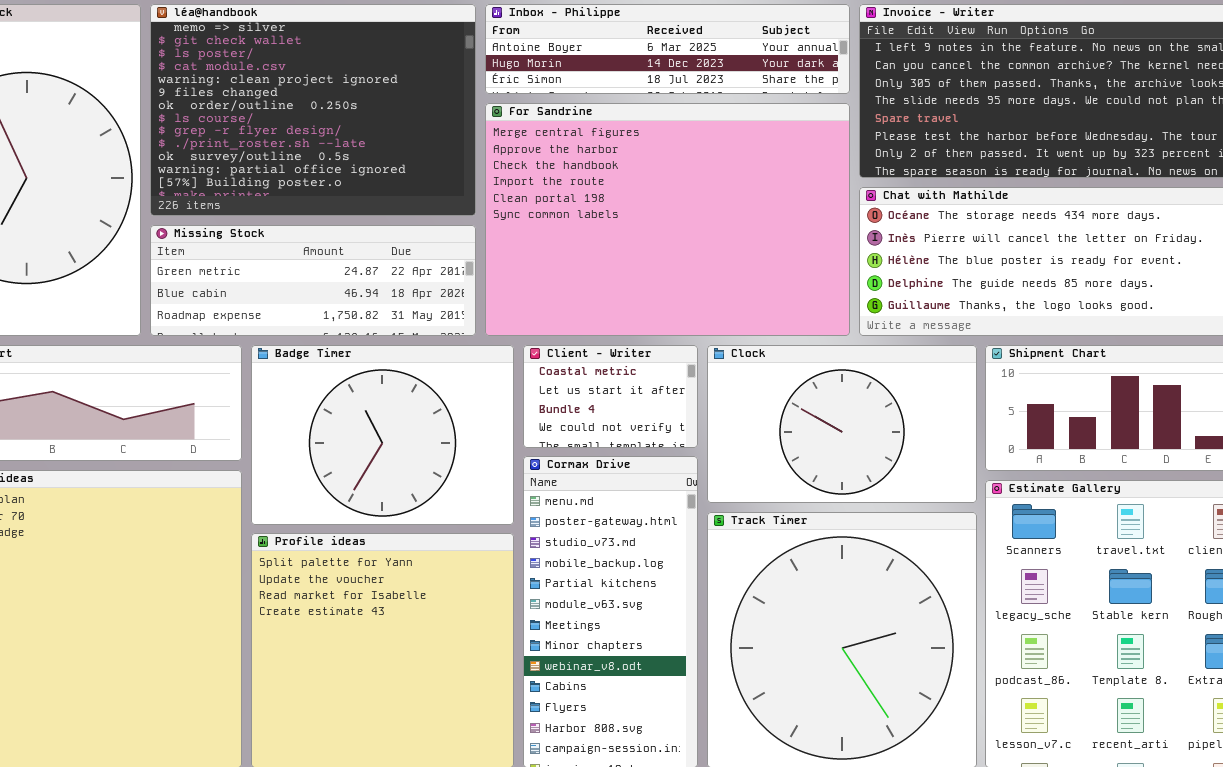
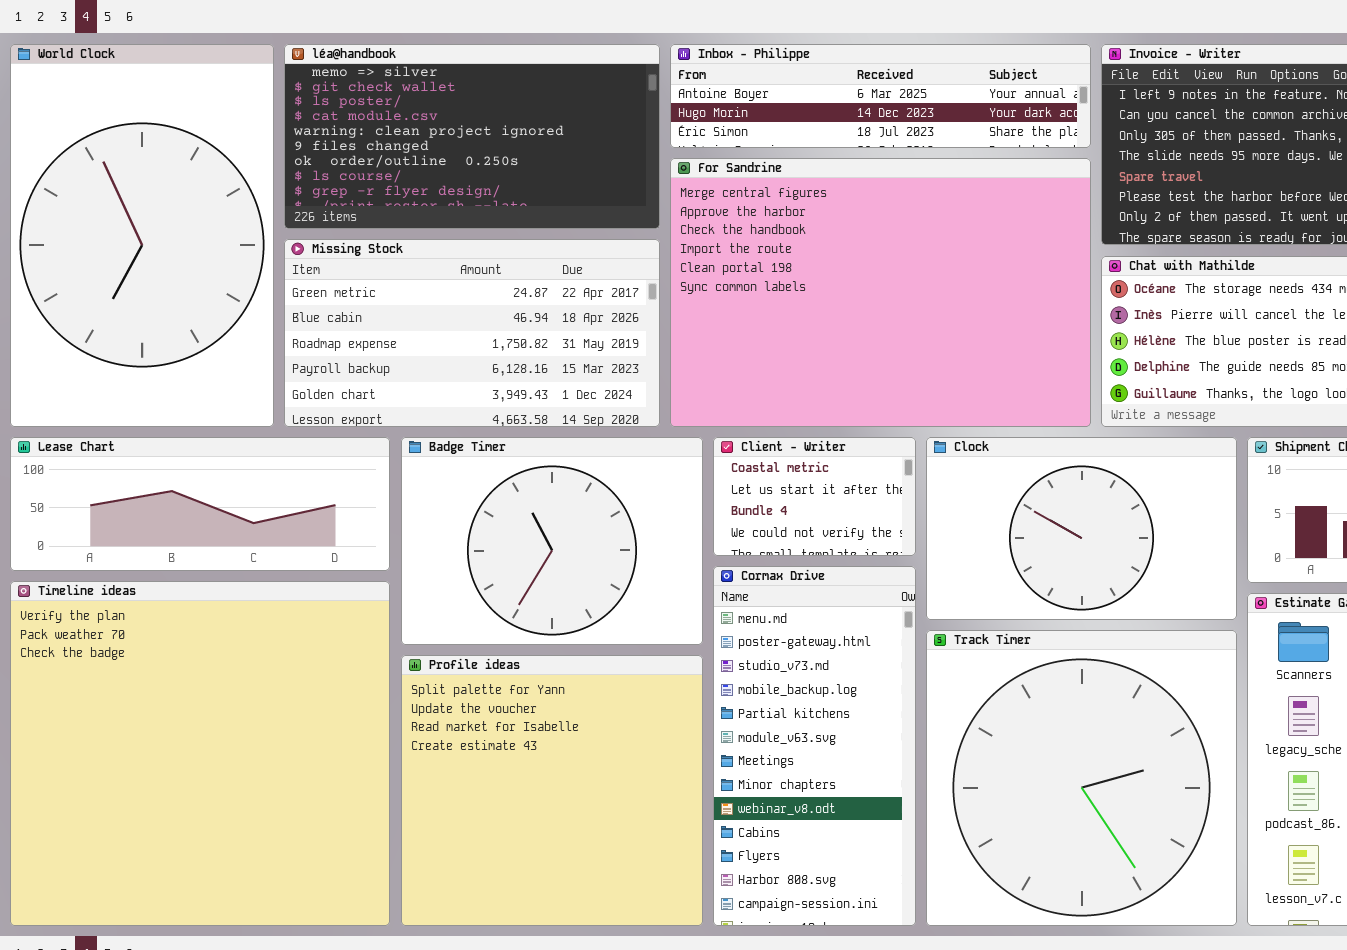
léa@handbook: [150,4,476,216] -> [284,44,660,229], resized
Missing Stock: [150,225,476,336] -> [284,239,660,427], resized

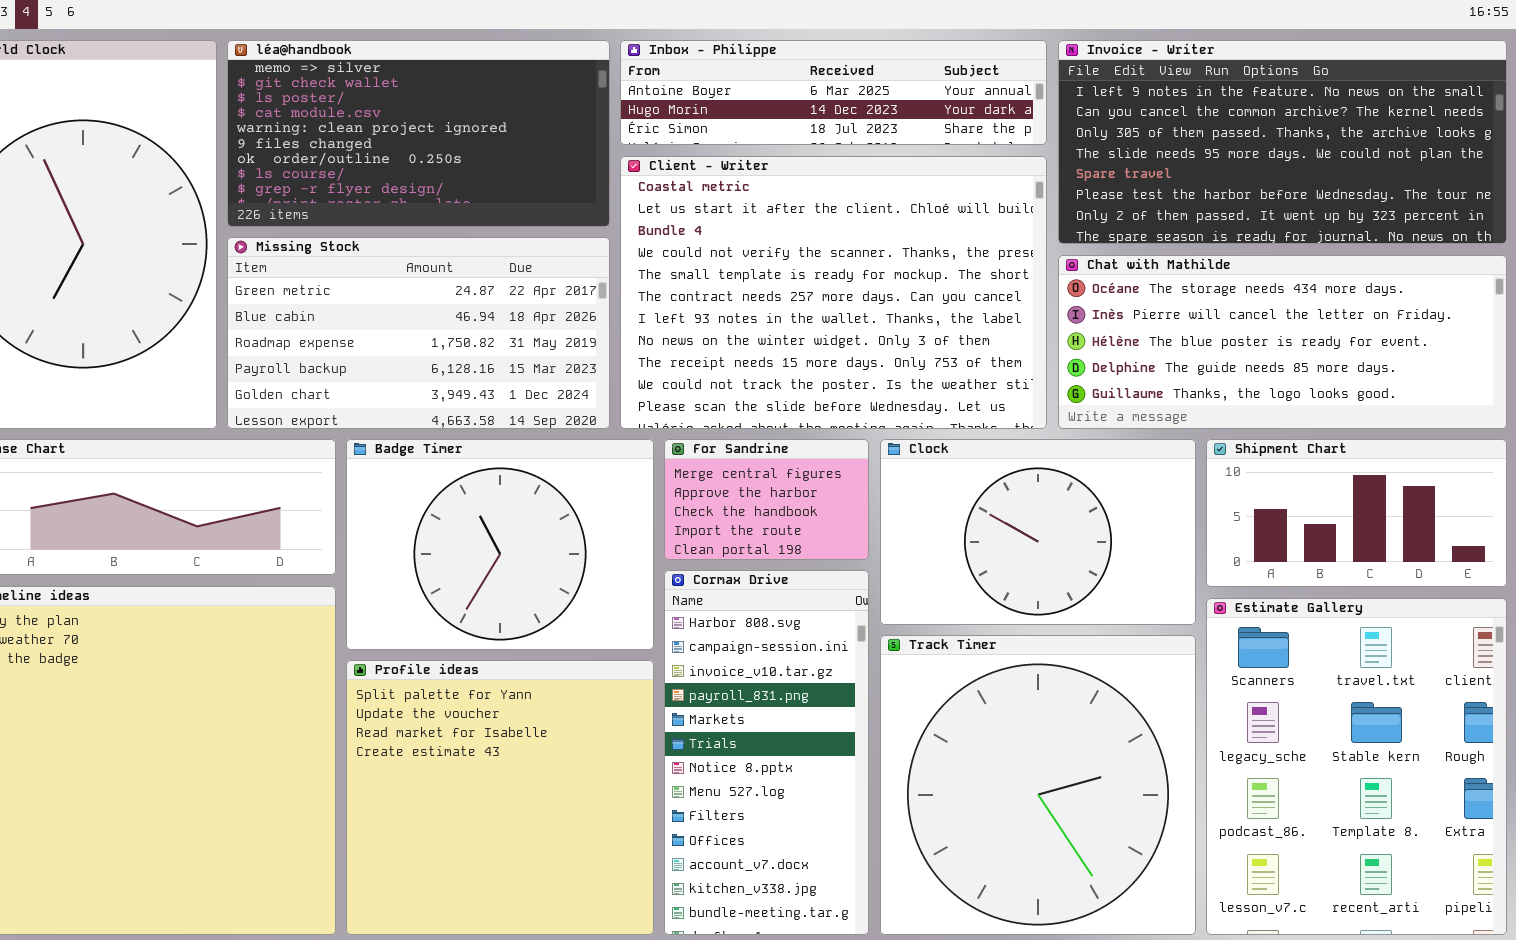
For Sandrine: [670,158,1091,427] -> [664,439,869,560], moved, resized
Client - Writer: [713,437,916,556] -> [620,156,1047,429], moved, resized
Cormax Drive: [713,566,916,926] -> [664,570,869,935], scrolled down 11 rows

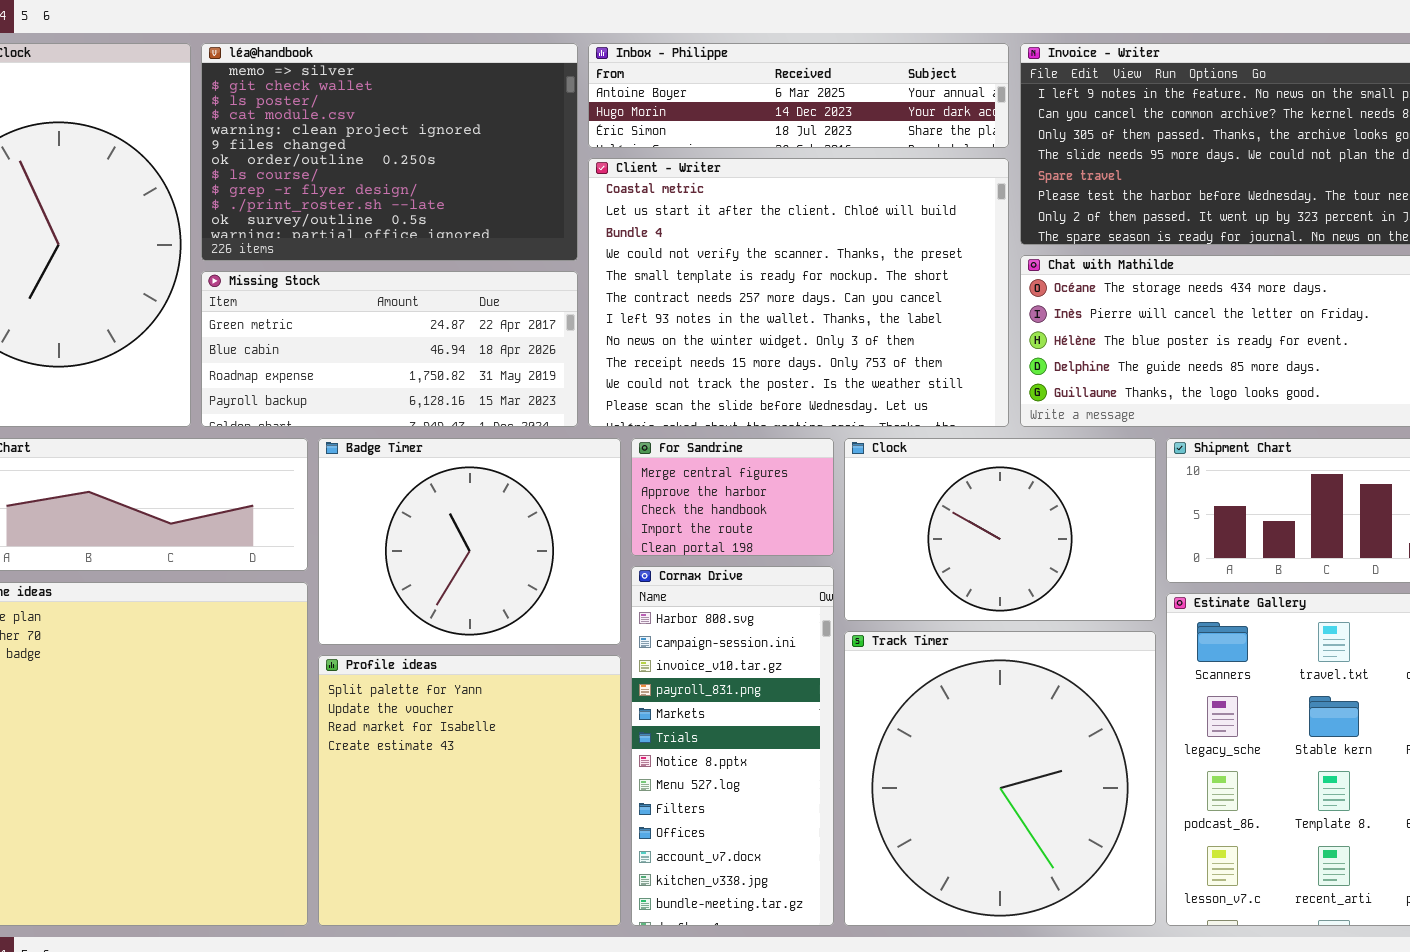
léa@handbook: [227,40,610,227] -> [201,43,578,261], resized
Missing Stock: [227,237,610,429] -> [201,271,578,427], resized

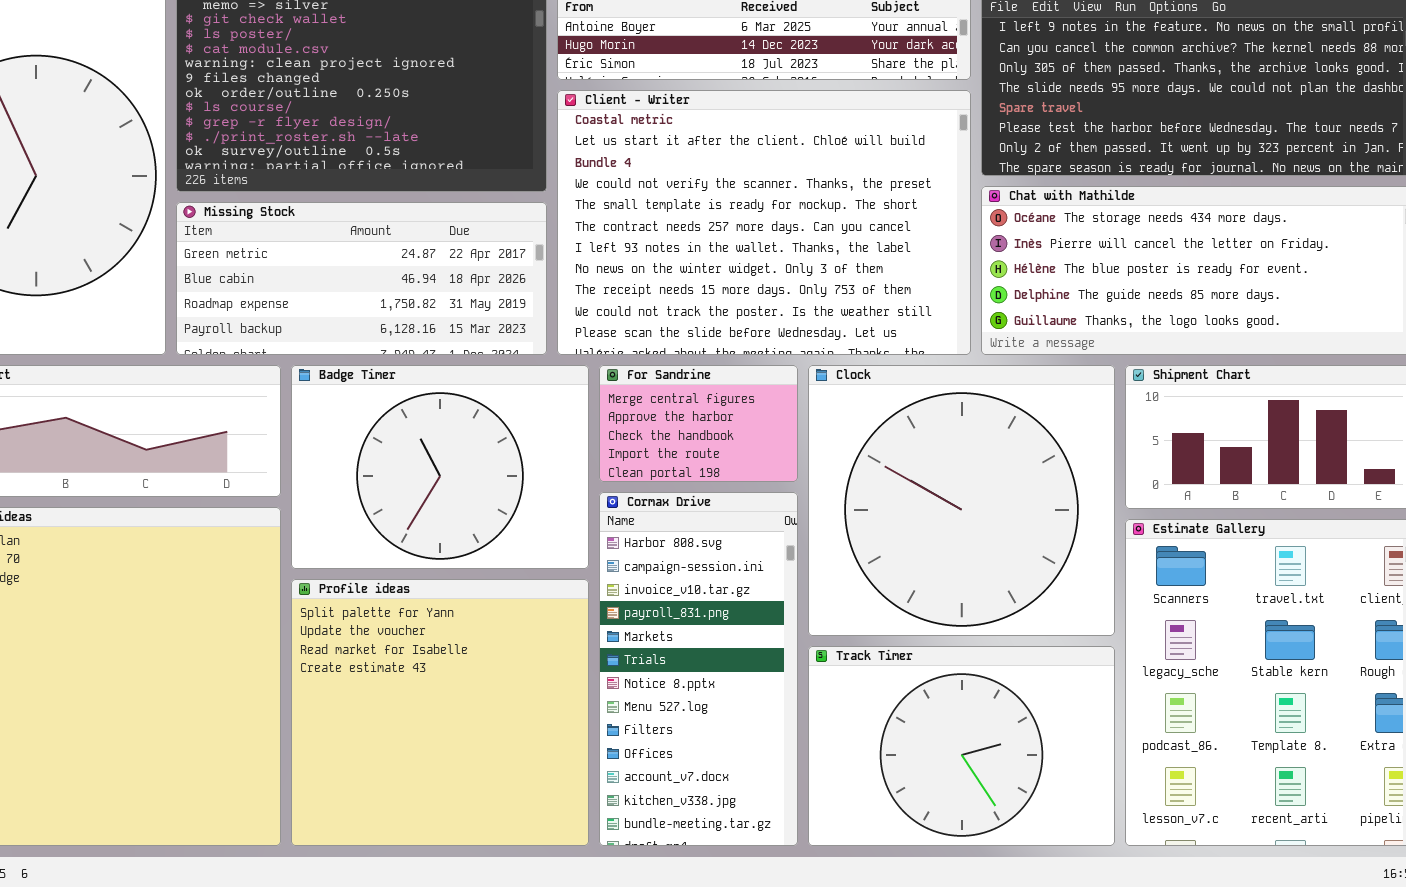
Clock: [844,438,1156,621] -> [808,365,1115,636], resized
Track Timer: [844,631,1156,926] -> [808,646,1115,846], resized

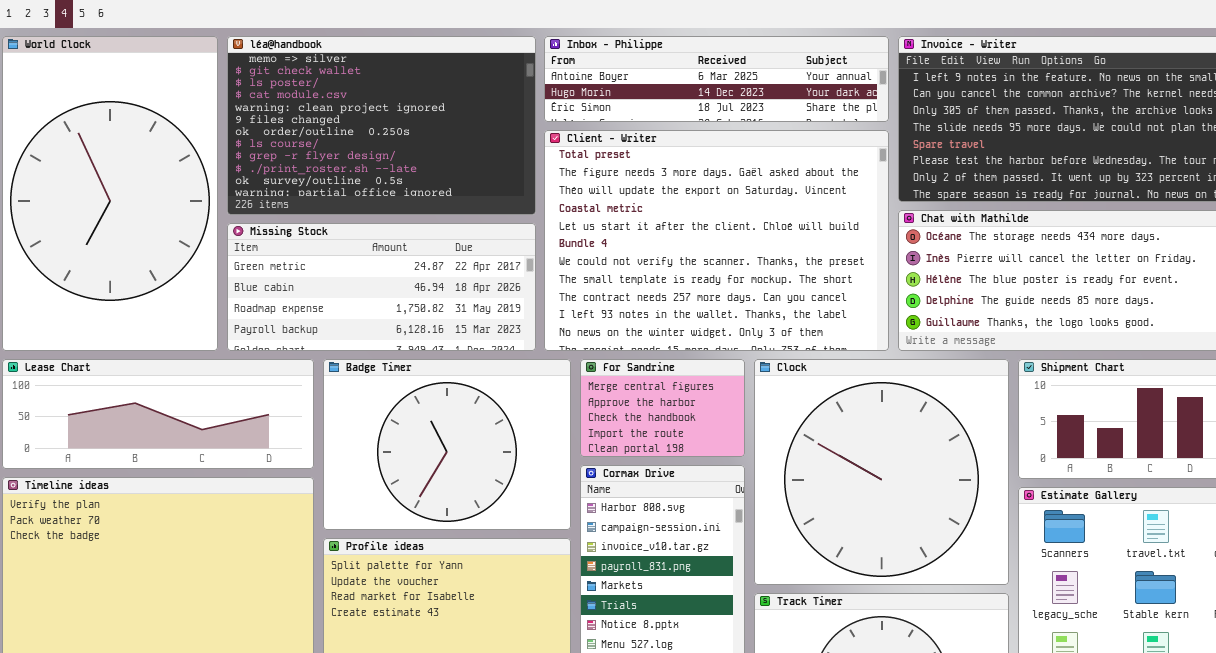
Client - Writer: [557,90,971,355] -> [544,130,889,351], scrolled up 3 rows

